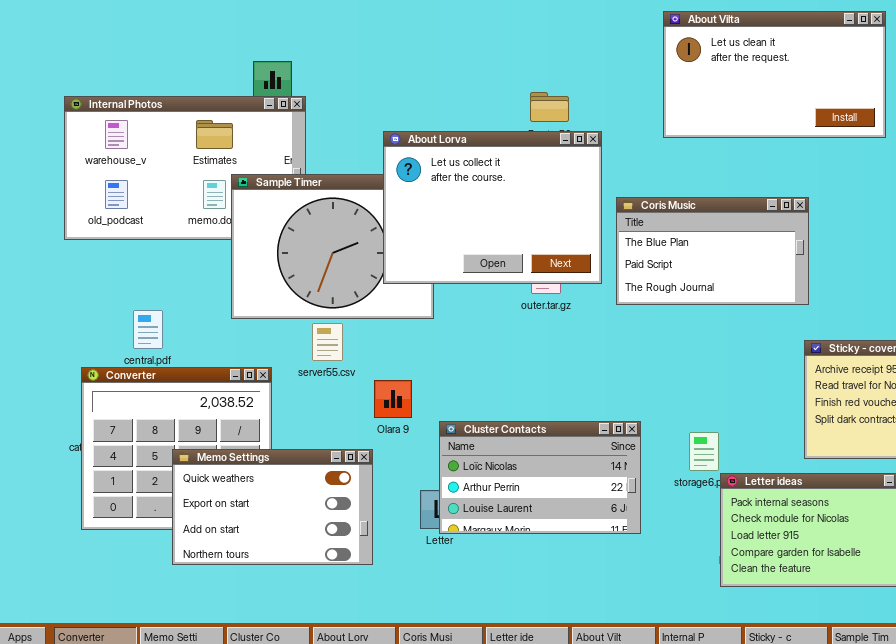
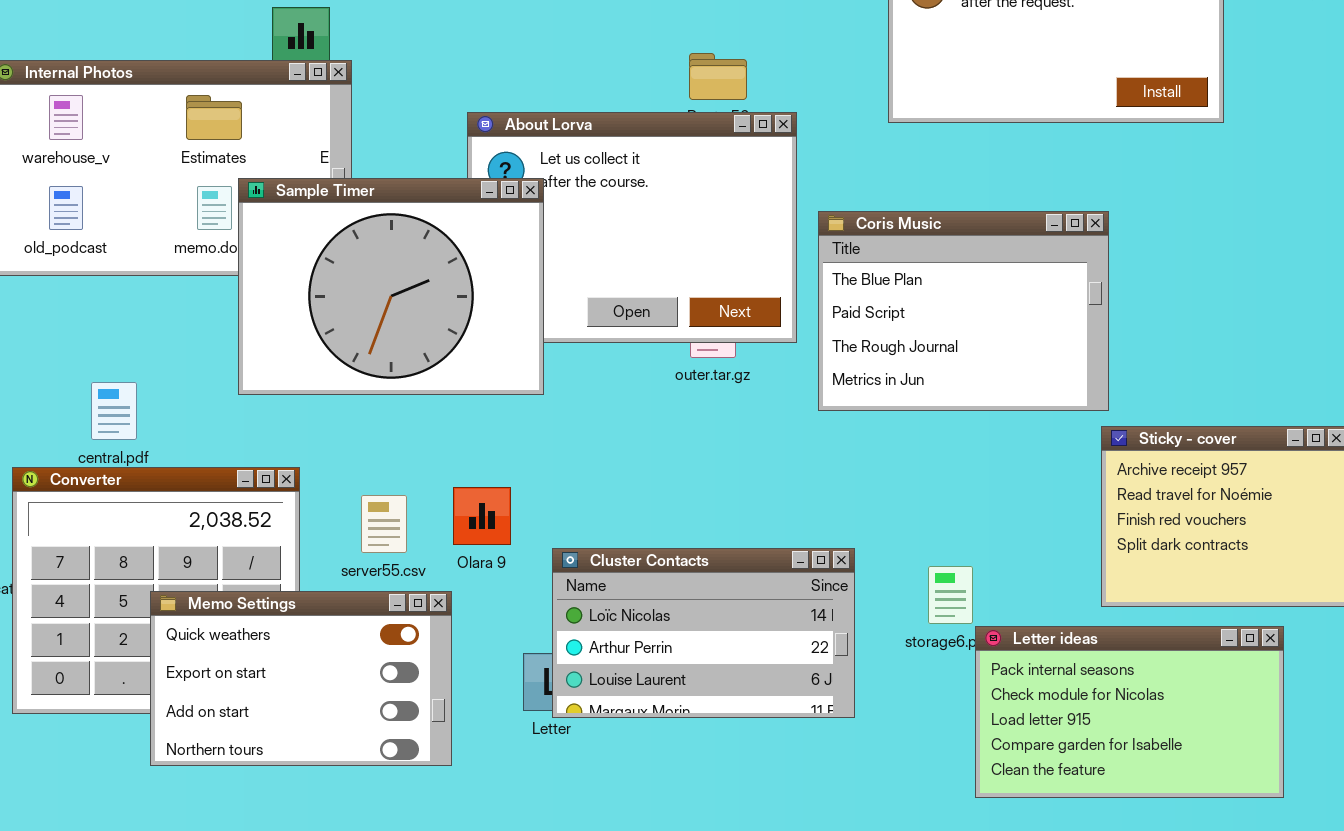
Sample Timer: [231,174,434,319] -> [238,178,544,395], raised
Coris Music: [616,197,809,305] -> [818,211,1109,411], resized
server55.csv: [312,323,343,361] -> [361,495,407,553], moved

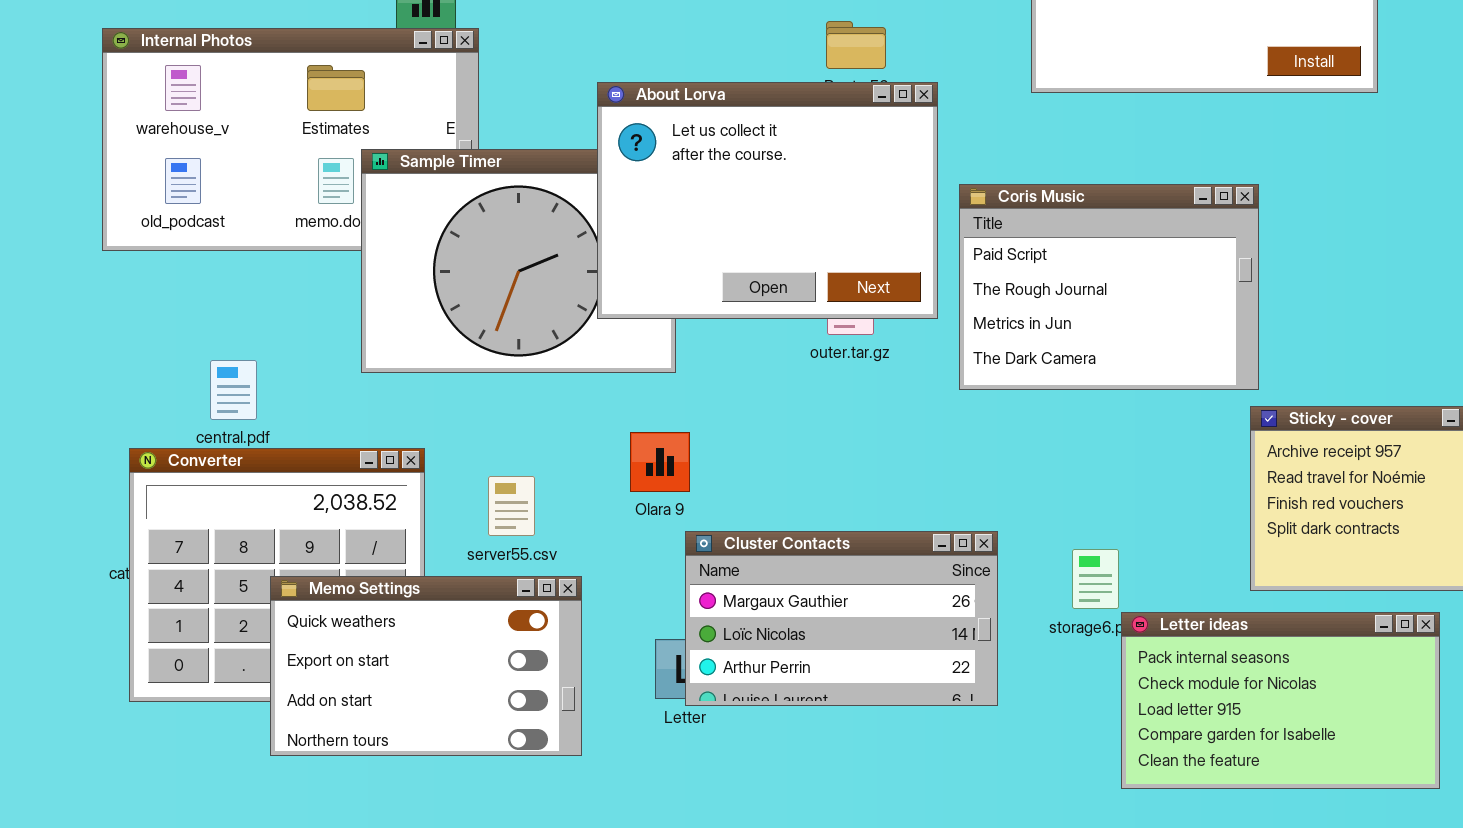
About Lorva: [467,112,797,343] -> [597,82,938,319], raised
Coris Music: [818,211,1109,411] -> [959,184,1259,390], scrolled down 1 row
Olara 9: [453,487,511,545] -> [630,432,690,492], moved
Cluster Contacts: [552,548,855,718] -> [685,531,998,706], scrolled up 1 row

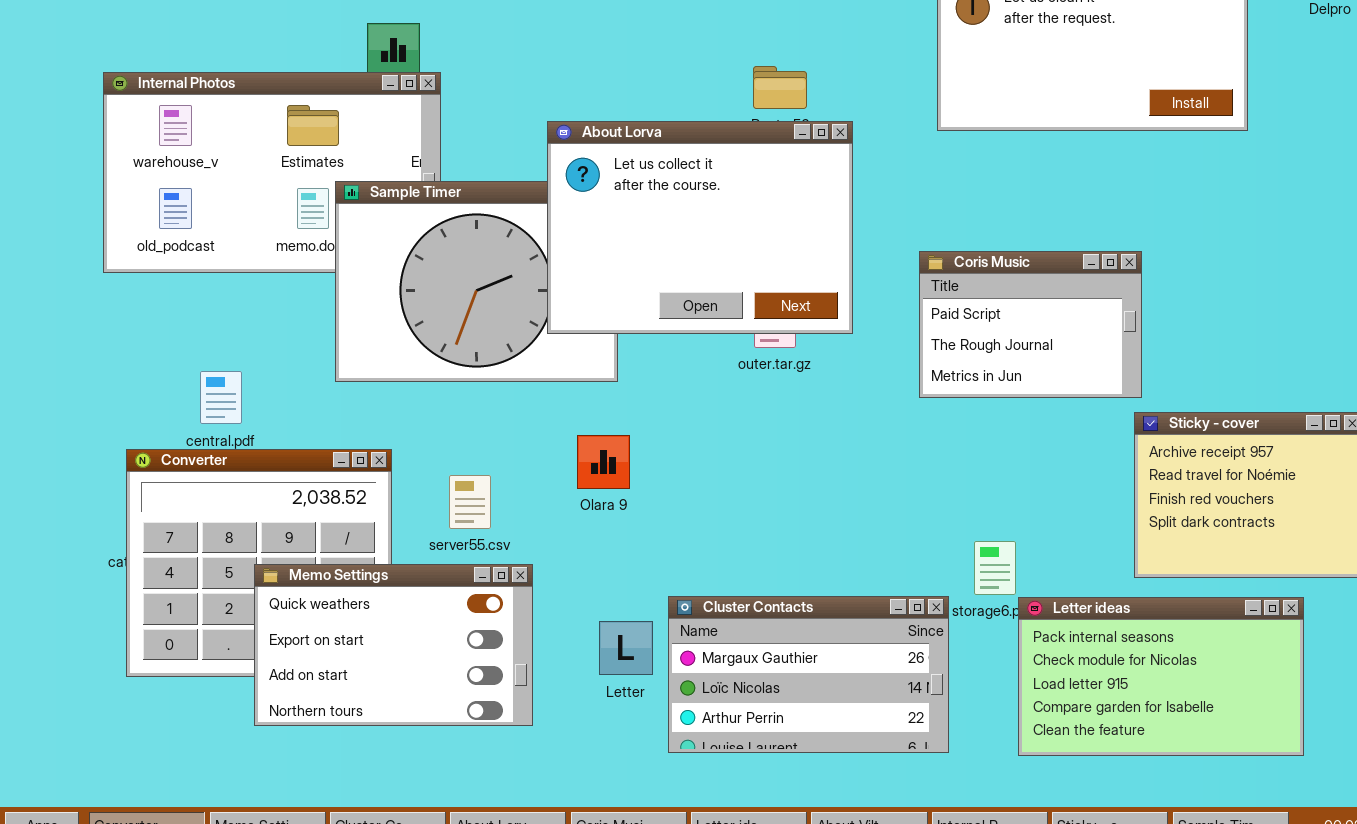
Coris Music: [959,184,1259,390] -> [919,251,1142,398], resized
Cluster Contacts: [685,531,998,706] -> [668,596,949,753], moved

